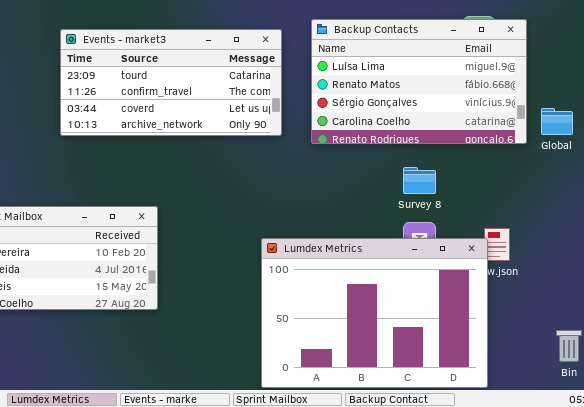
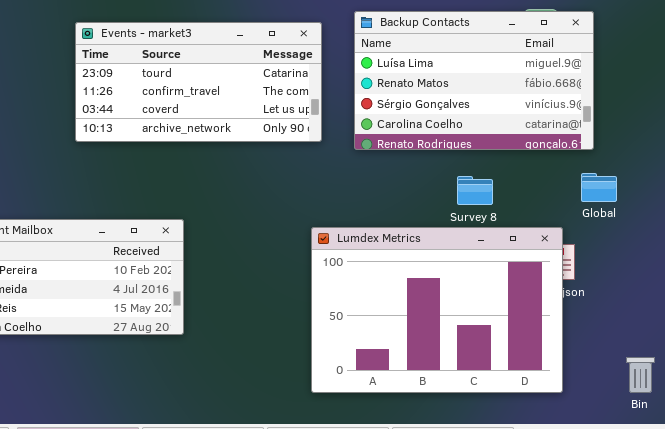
Global: [541,108,573,135] -> [581,173,617,202], moved
Lumdex Metrics: [261,238,488,388] -> [311,227,563,393], moved

